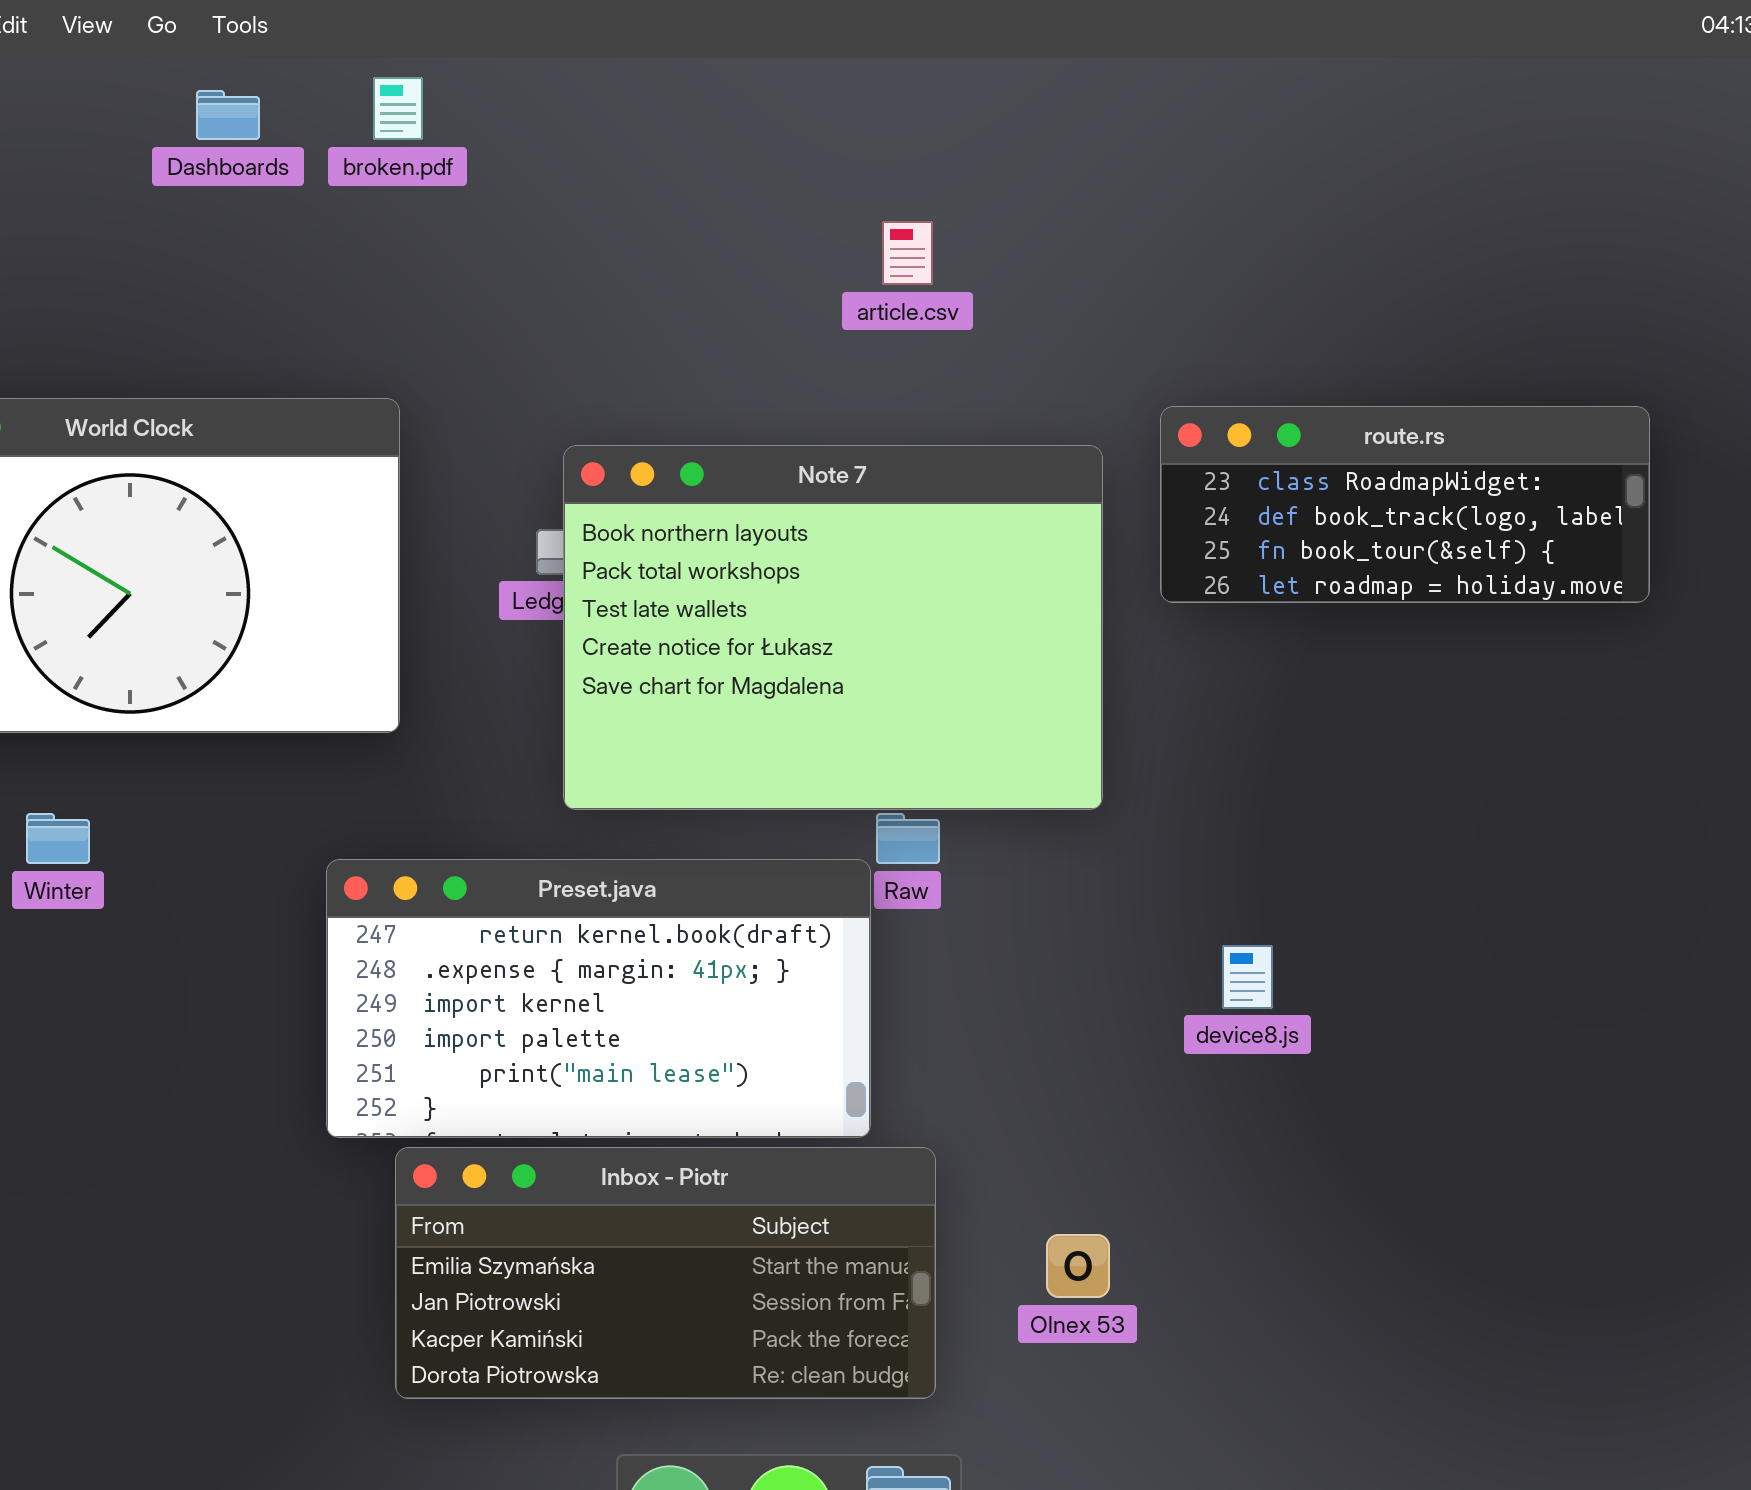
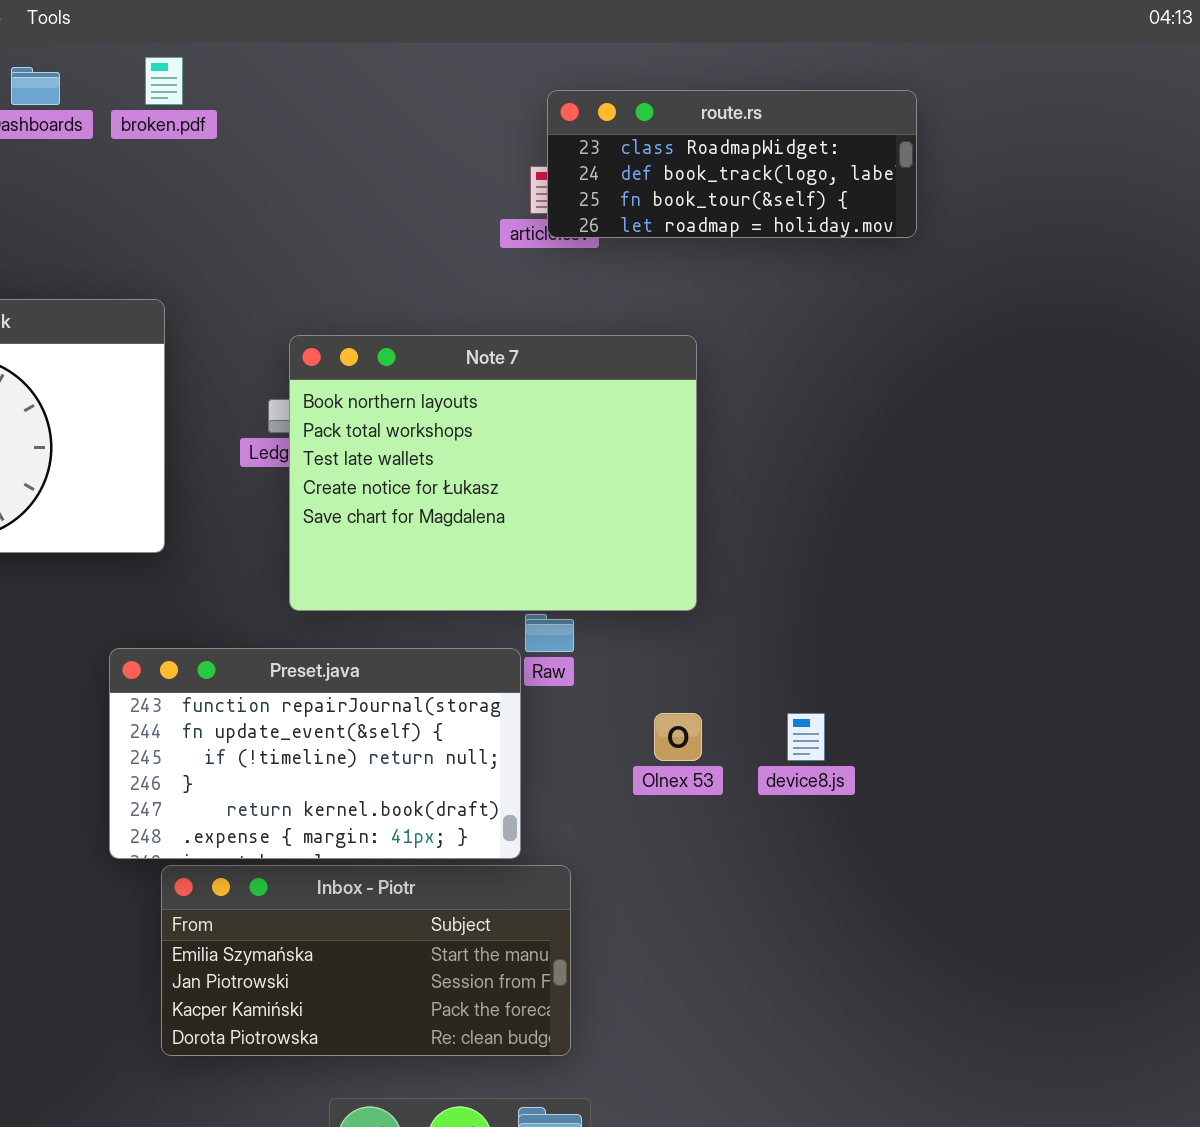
route.rs: [1160,406,1650,603] -> [547,90,917,238], moved
Preset.java: [326,859,871,1138] -> [109,648,521,859], scrolled up 4 rows
Olnex 53: [1046,1234,1110,1298] -> [654,713,702,761], moved

